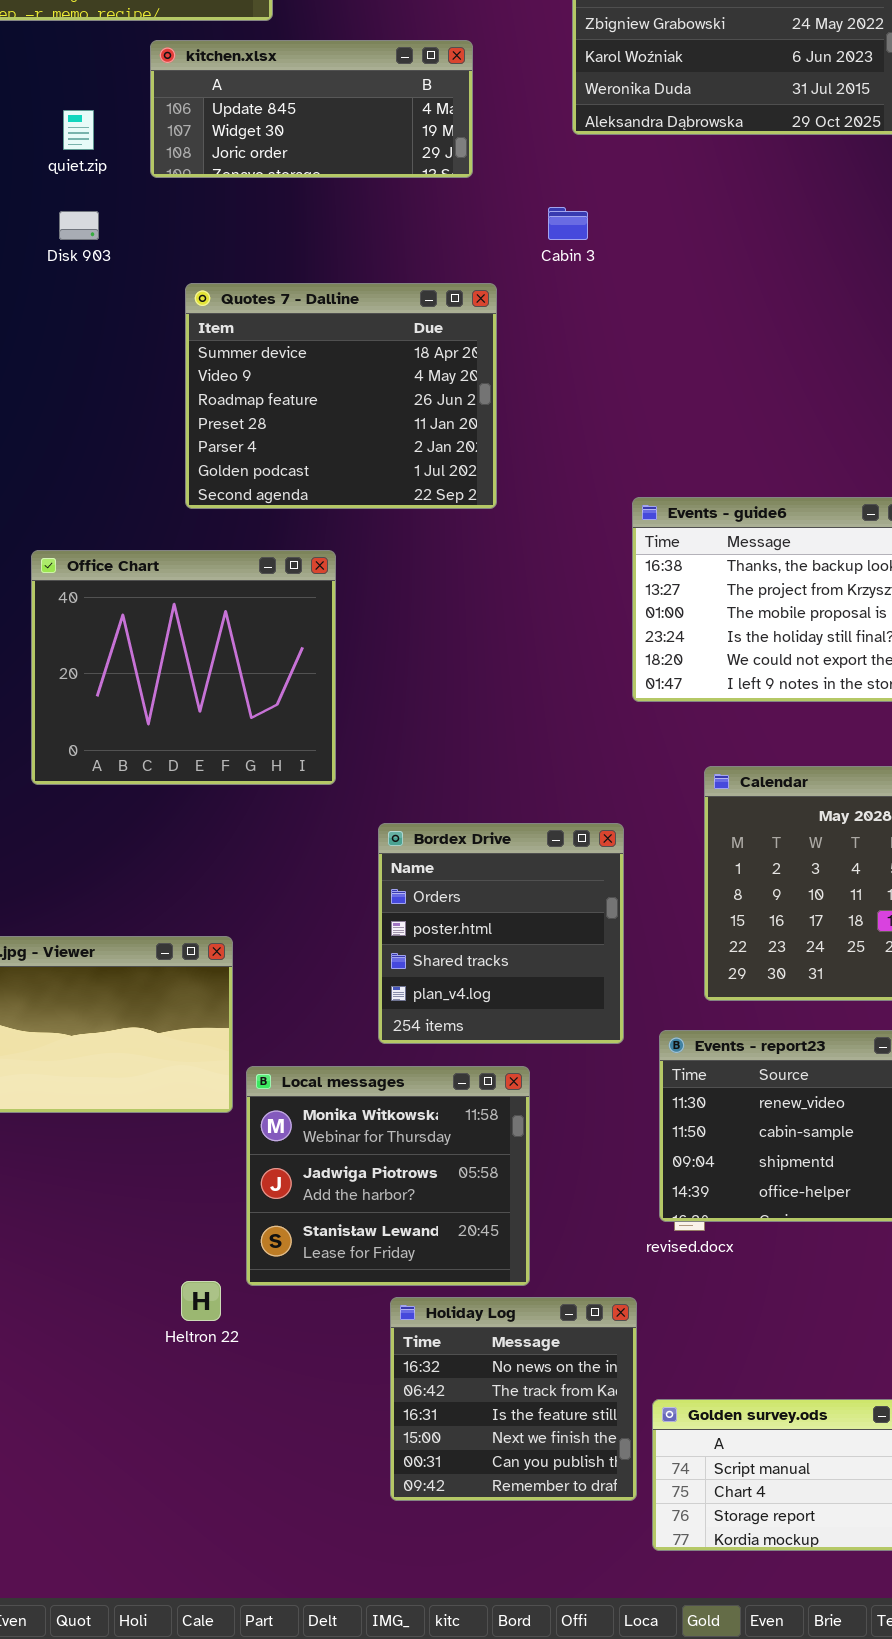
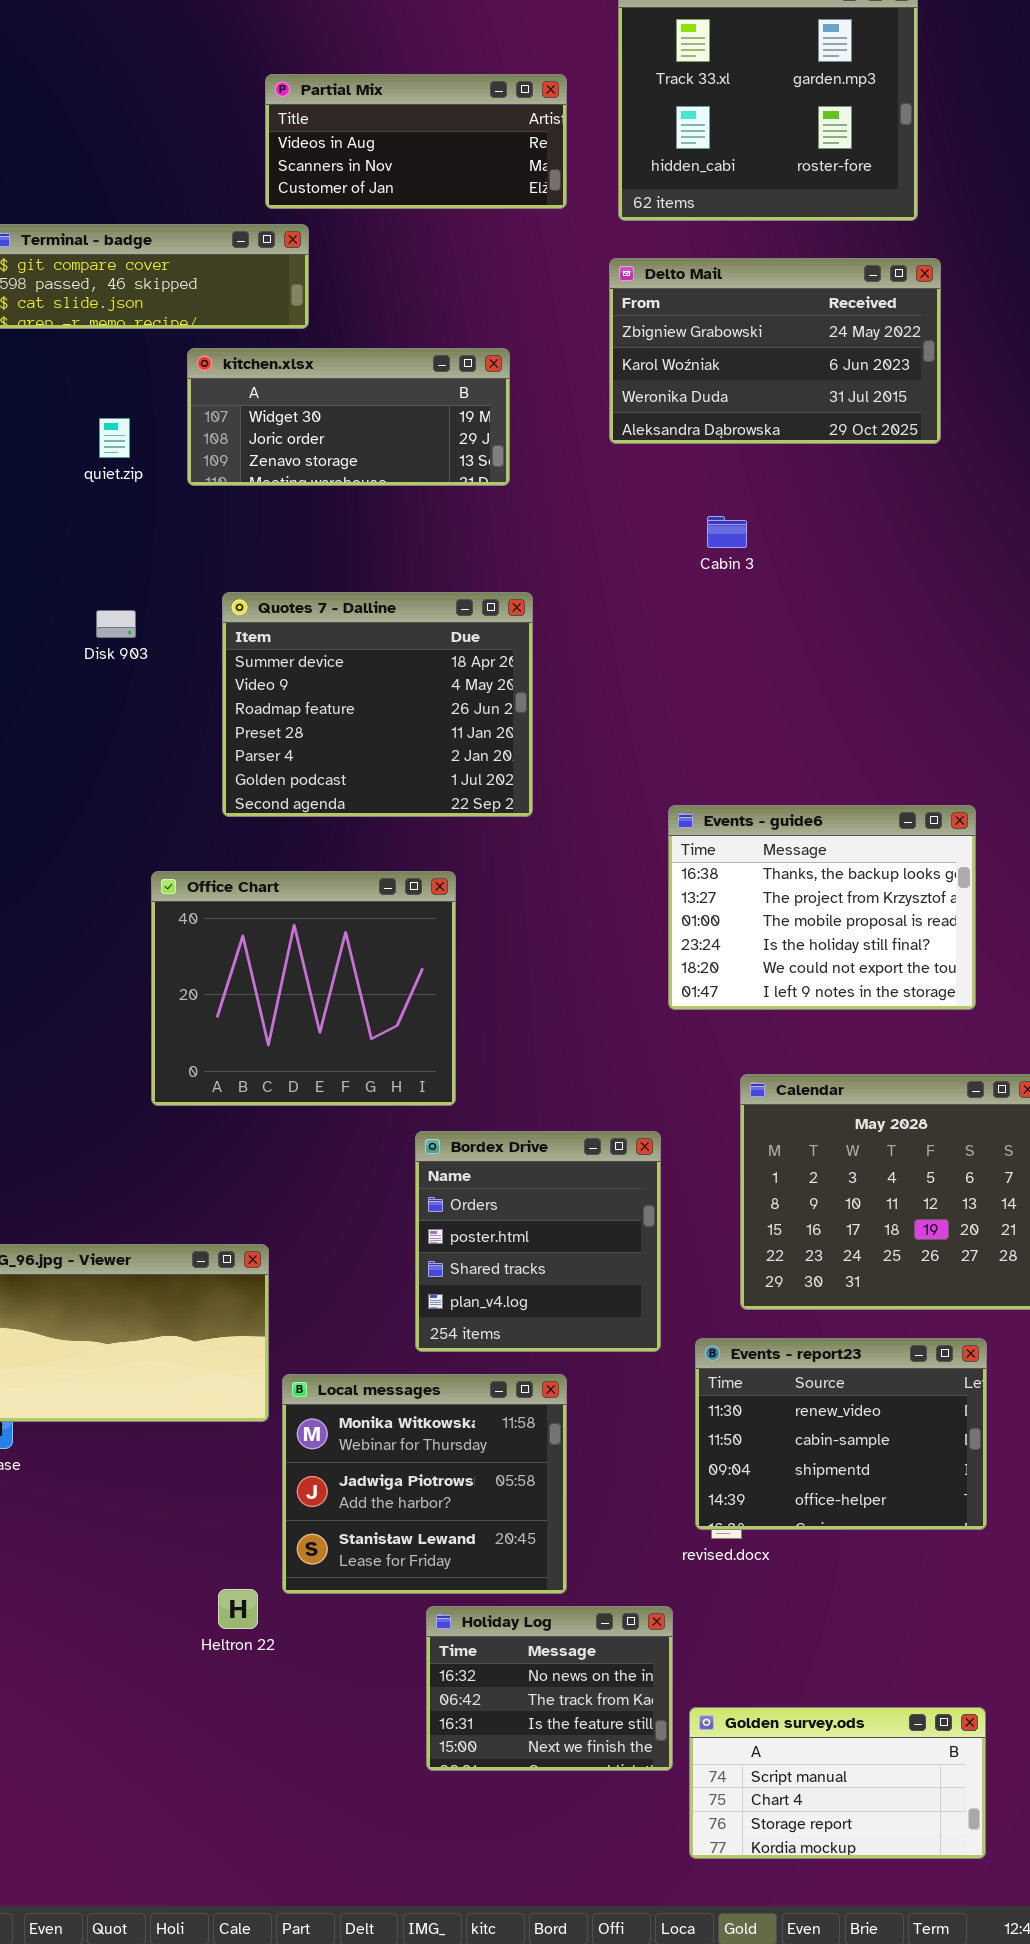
kitchen.xlsx: [150,40,473,178] -> [187,348,510,486], scrolled down 1 row
Cabin 3: [548,207,588,240] -> [707,516,747,548], moved
Disk 903: [59,211,99,240] -> [96,610,136,638], moved
Office Chart: [31,550,336,785] -> [151,871,456,1106], moved
Holiday Log: [390,1297,637,1501] -> [426,1606,673,1771], resized

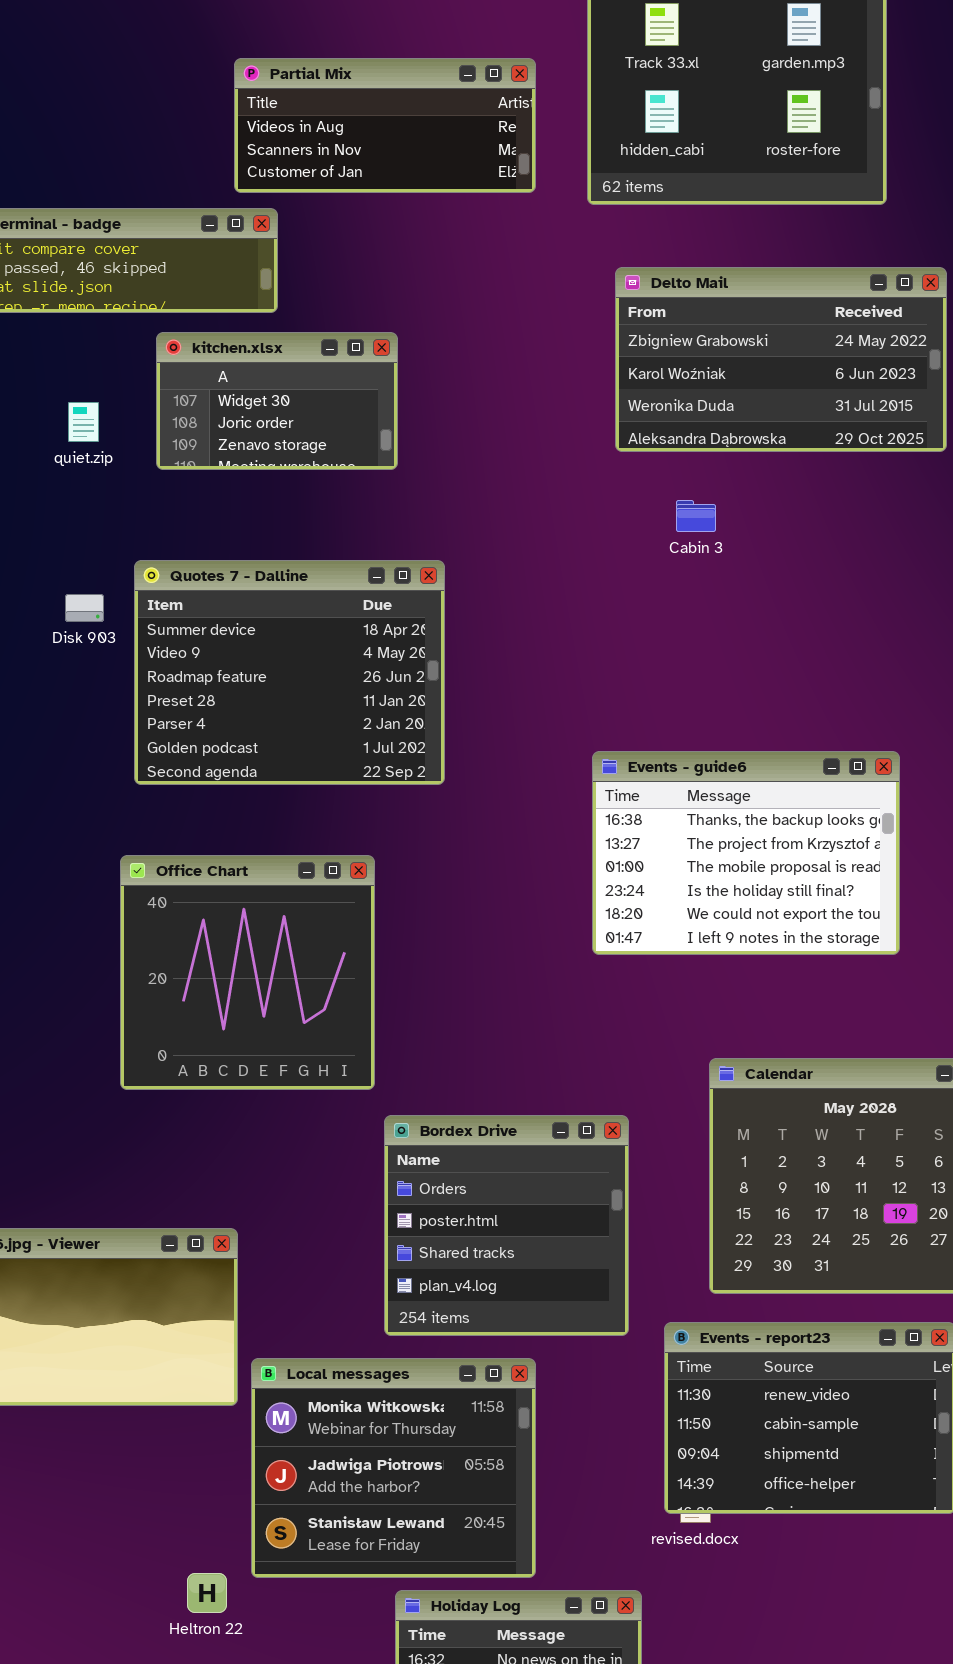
Delto Mail: [609,258,941,444] -> [615,267,947,452], moved
kitchen.xlsx: [187,348,510,486] -> [156,332,398,470], resized
Quotes 7 - Dalline: [222,592,533,817] -> [134,560,445,785], moved
Events - guide6: [668,805,976,1010] -> [592,751,900,955], moved
Office Chart: [151,871,456,1106] -> [120,855,375,1090], resized

